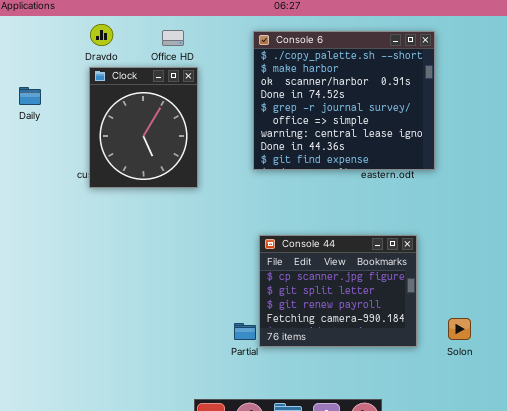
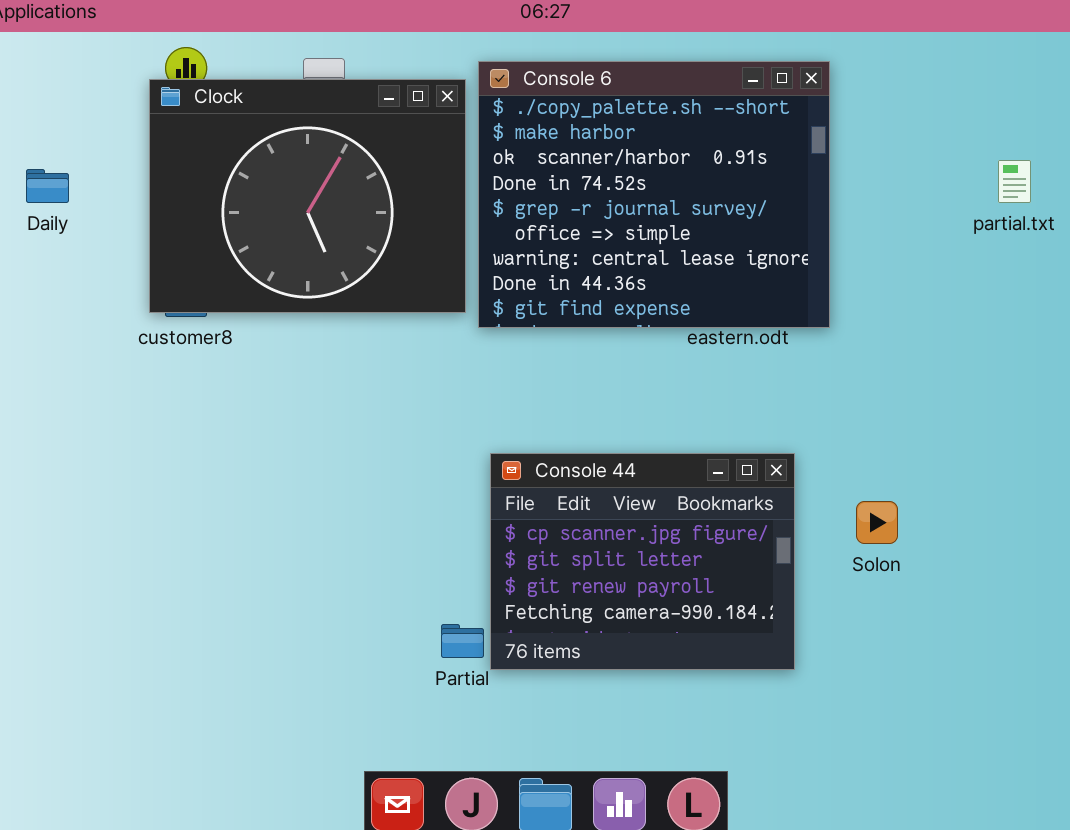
Clock: [89,67,198,188] -> [149,79,466,313], moved, resized
Solon: [448,318,471,340] -> [856,501,898,544], moved

